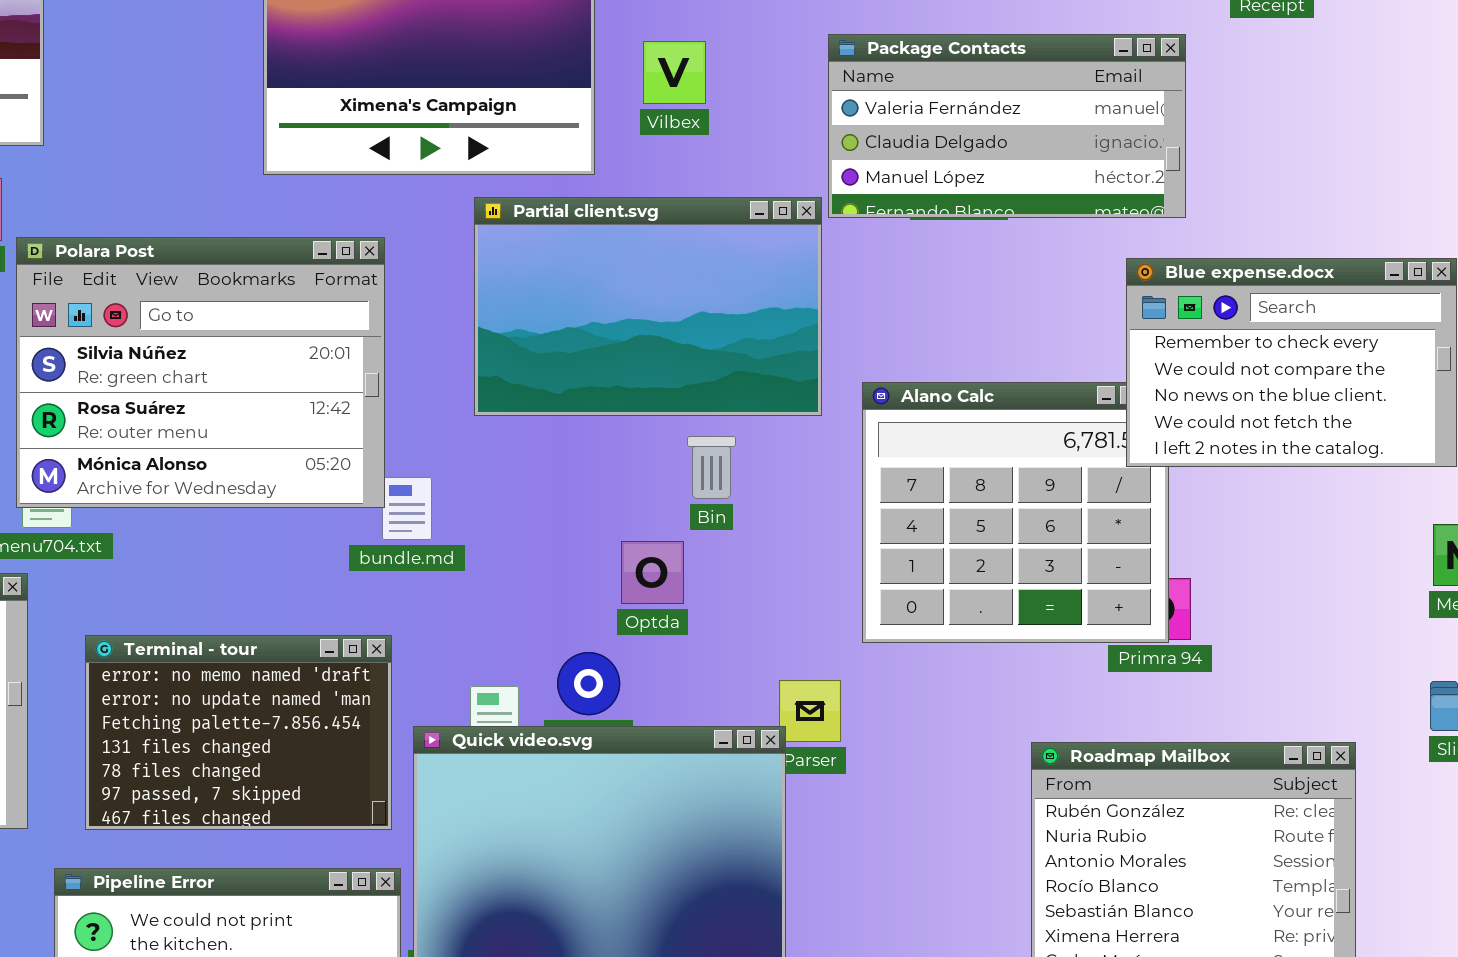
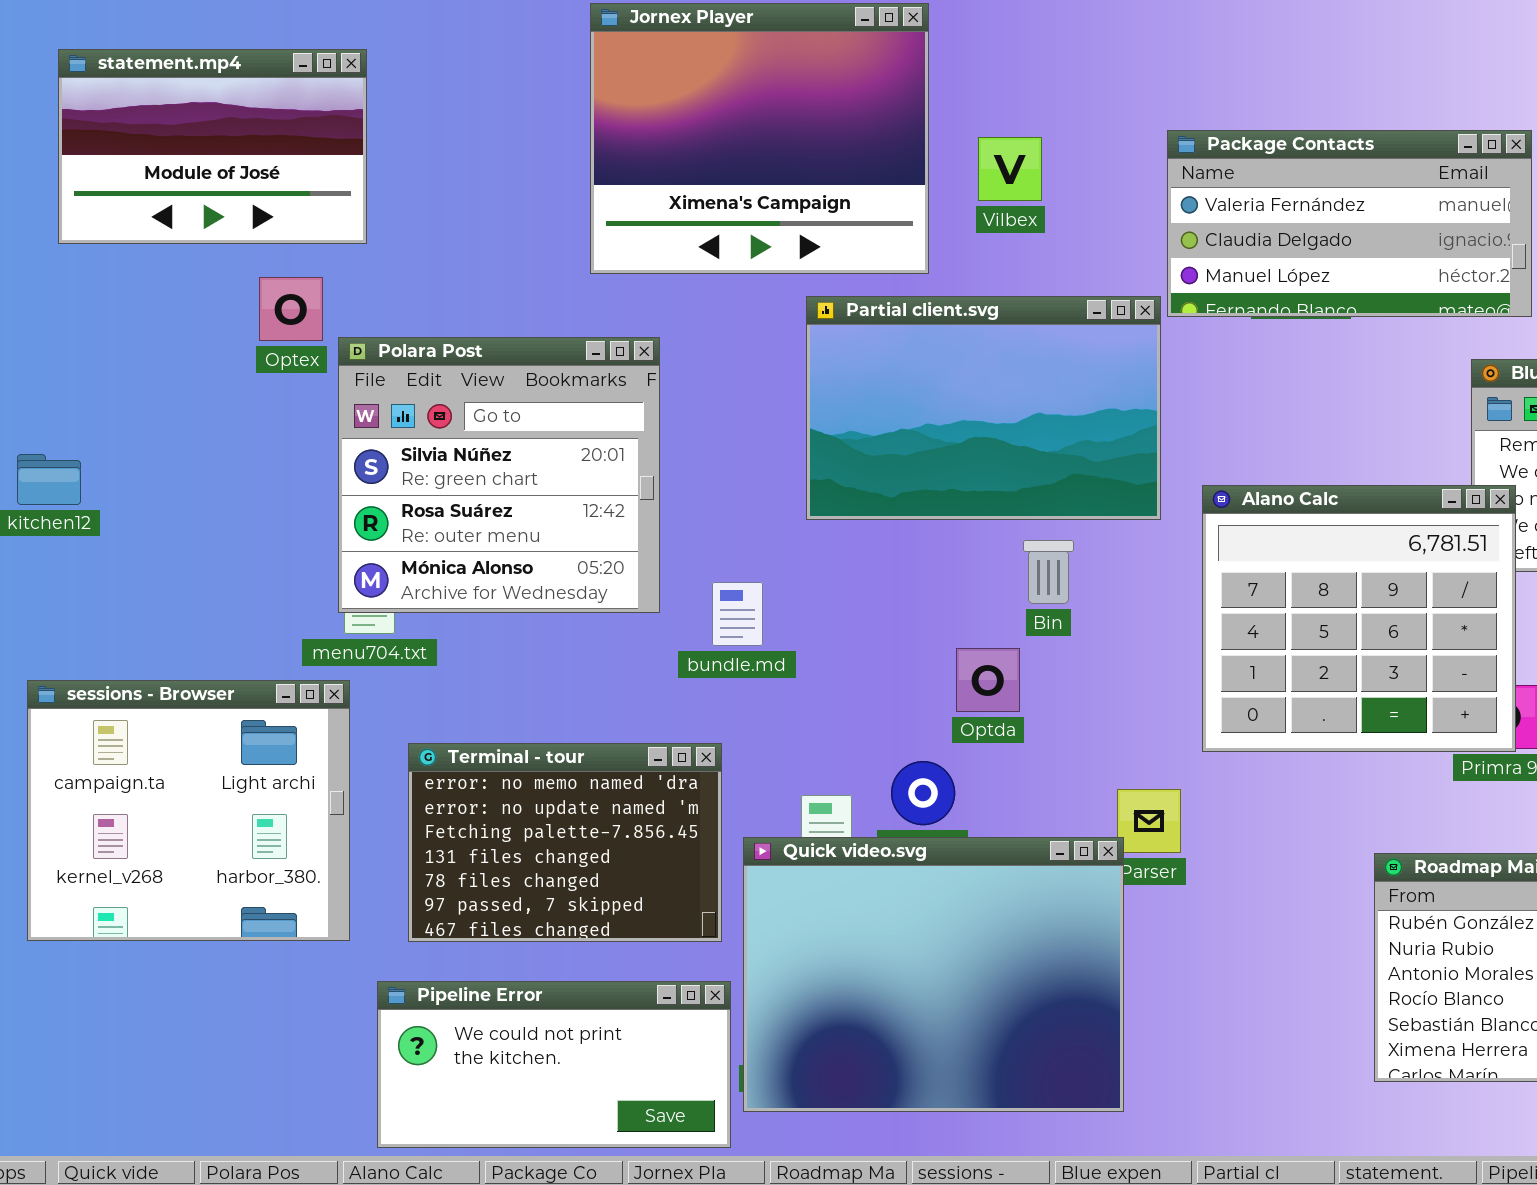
Polara Post: [16,237,385,508] -> [338,337,660,613], resized
Alano Calc: [862,382,1169,643] -> [1202,485,1516,752], raised

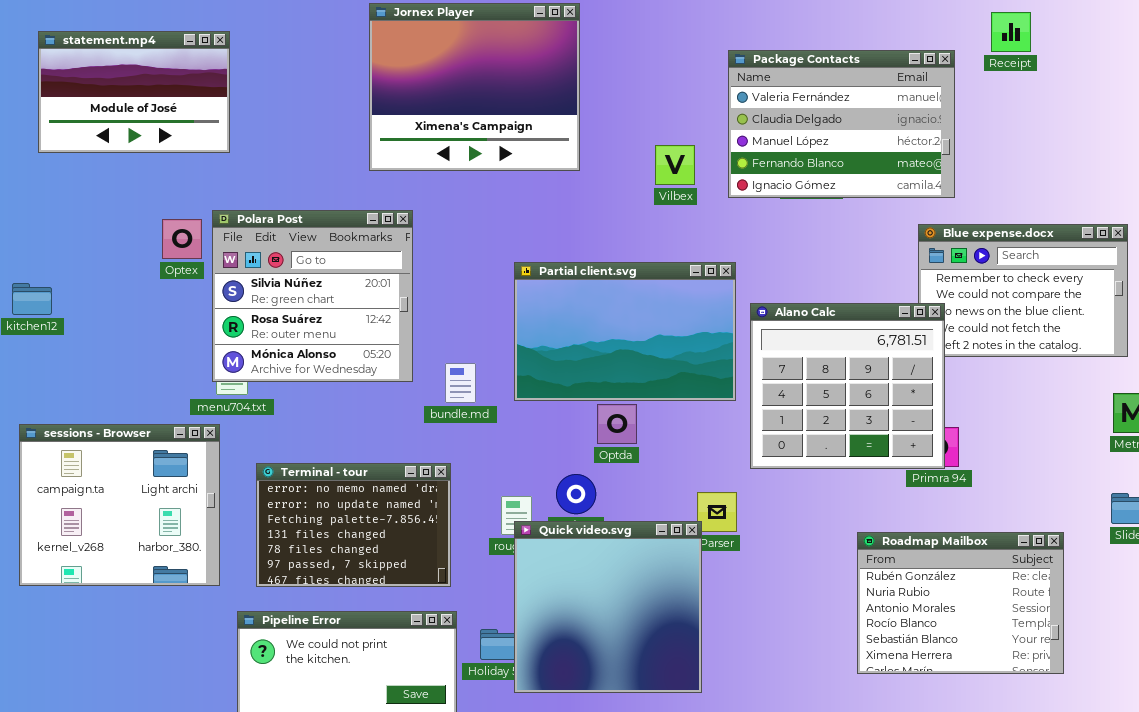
Package Contacts: [1167,130,1532,317] -> [728,50,955,198], resized
Vilbex: [978,137,1042,201] -> [655,145,695,185], moved
Optex: [259,277,323,341] -> [162,219,202,259], moved
Partial client.svg: [806,296,1161,520] -> [514,262,736,401], moved
Quick video.svg: [743,837,1124,1112] -> [514,521,702,693], resized

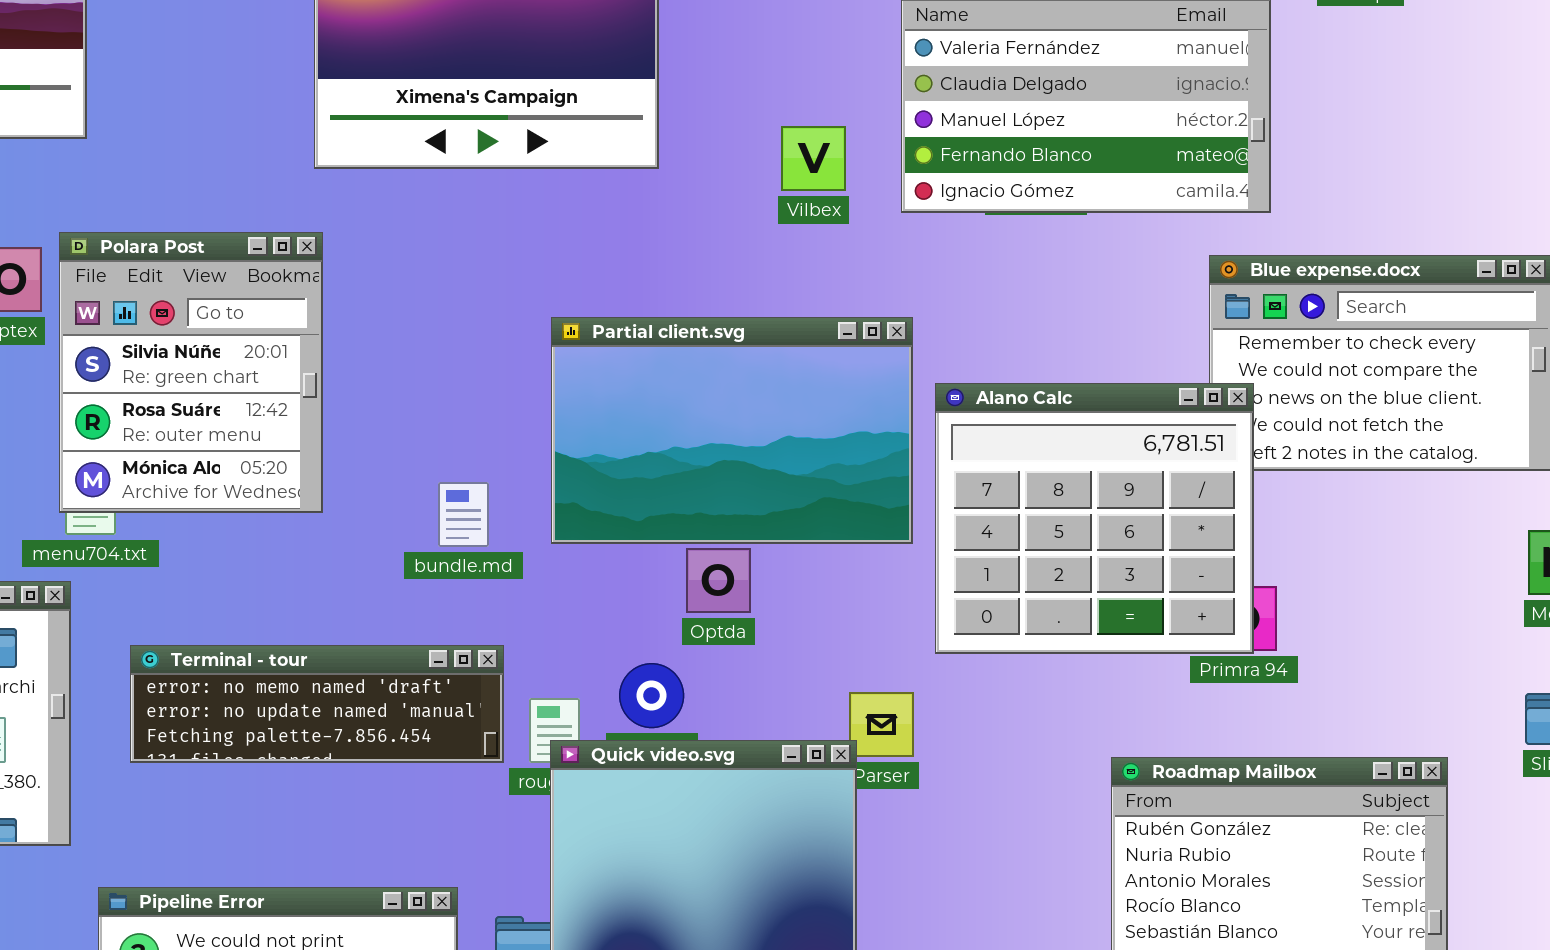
Polara Post: [212,210,413,382] -> [59,232,323,513], resized
Terminal - tour: [256,463,451,587] -> [130,645,504,763], resized

